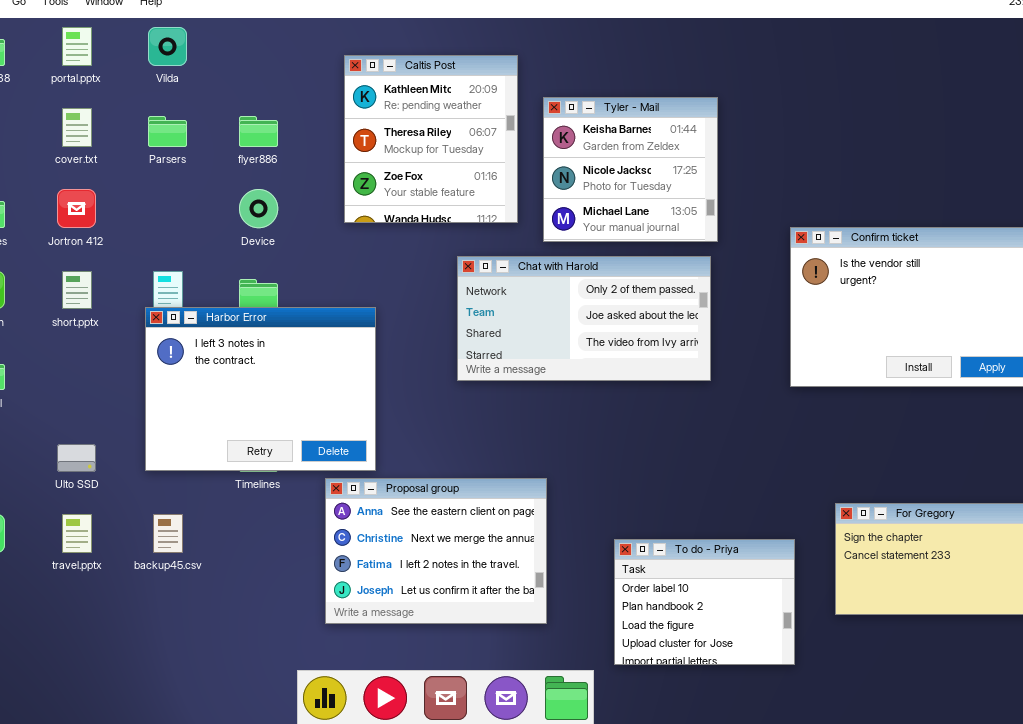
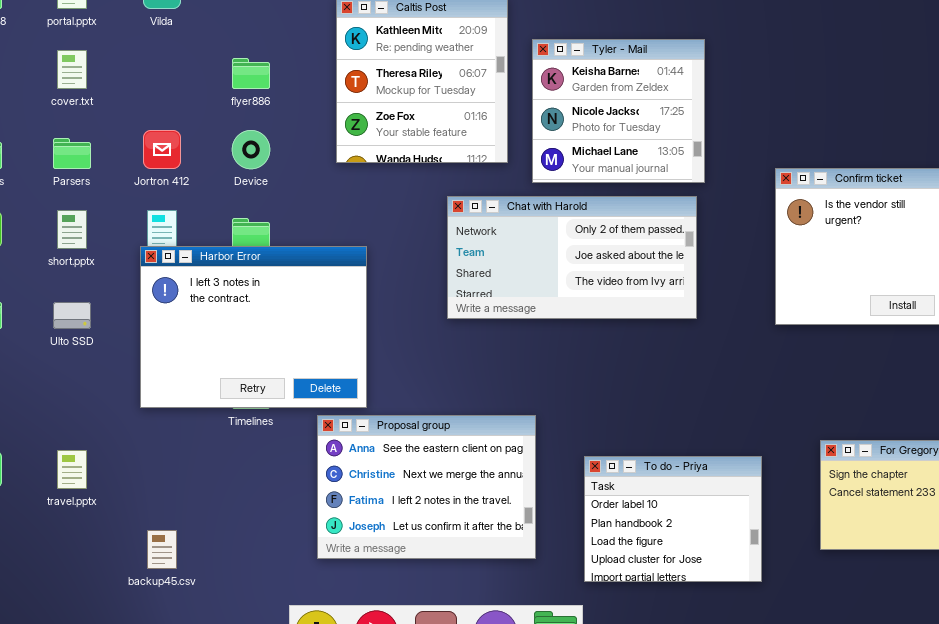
Parsers: [148,116,187,147] -> [53,138,91,169], moved
Jortron 412: [57,189,96,228] -> [143,130,181,169], moved
Ulto SSD: [57,444,96,472] -> [53,302,91,329], moved
backup45.csv: [153,514,183,553] -> [147,530,177,569], moved
To do - Priya: [614,539,795,665] -> [584,456,762,582], moved

